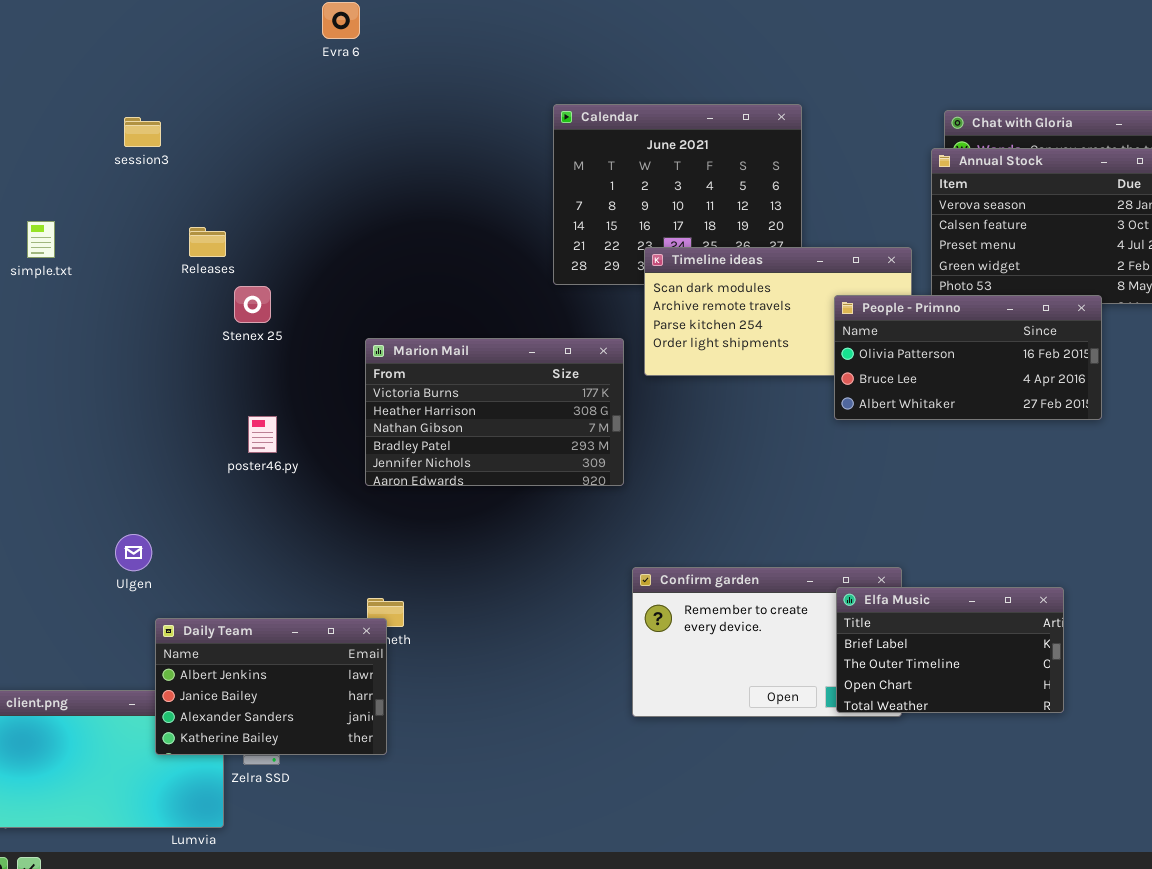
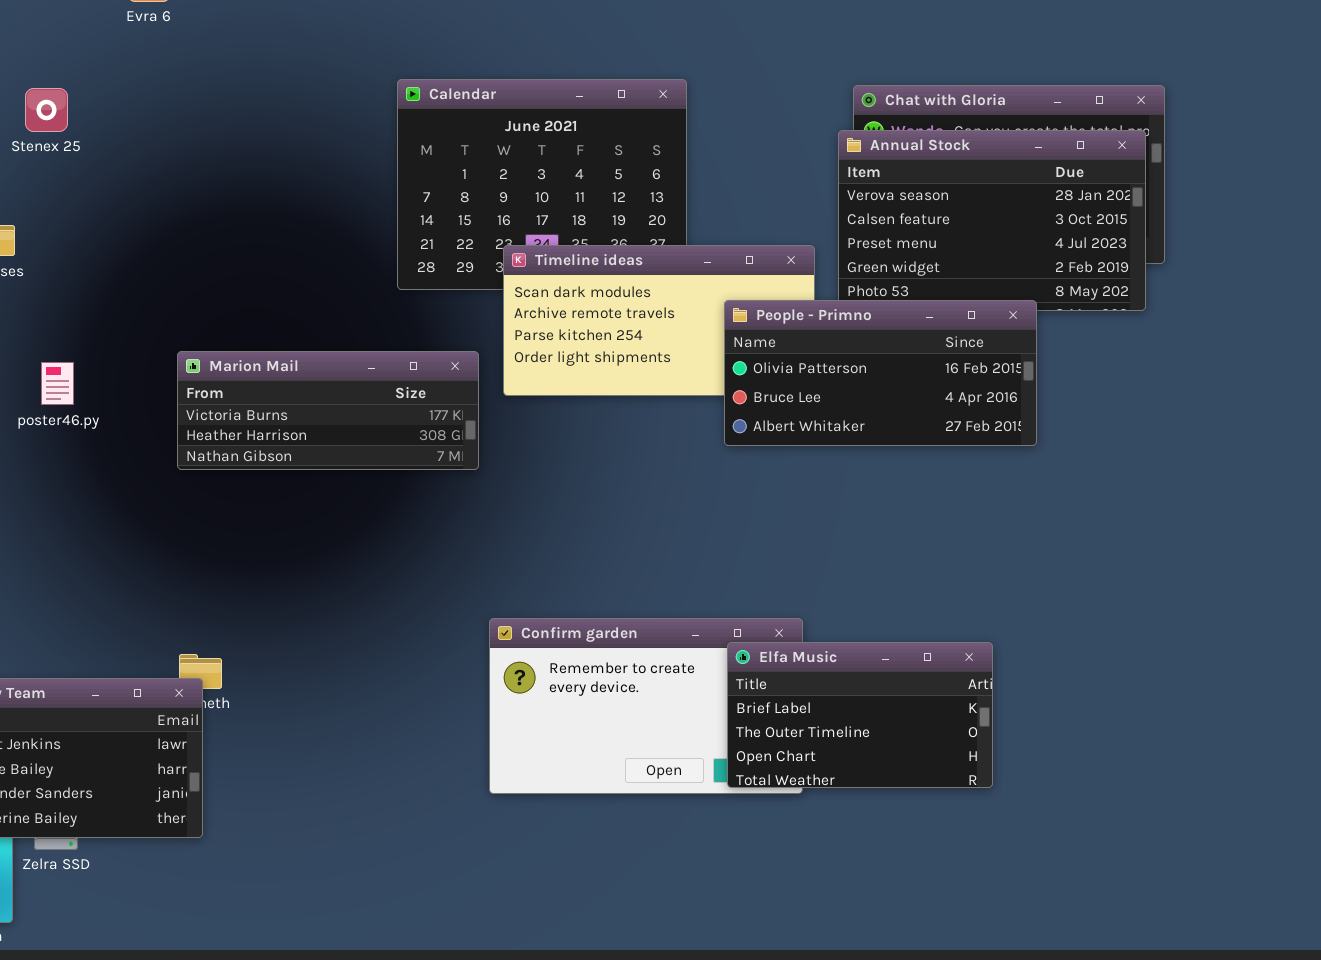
Stenex 25: [234,286,271,323] -> [25,88,68,132], moved
Marion Mail: [365,338,624,486] -> [177,351,479,470], resized
poster46.py: [248,416,277,453] -> [41,362,74,405], moved

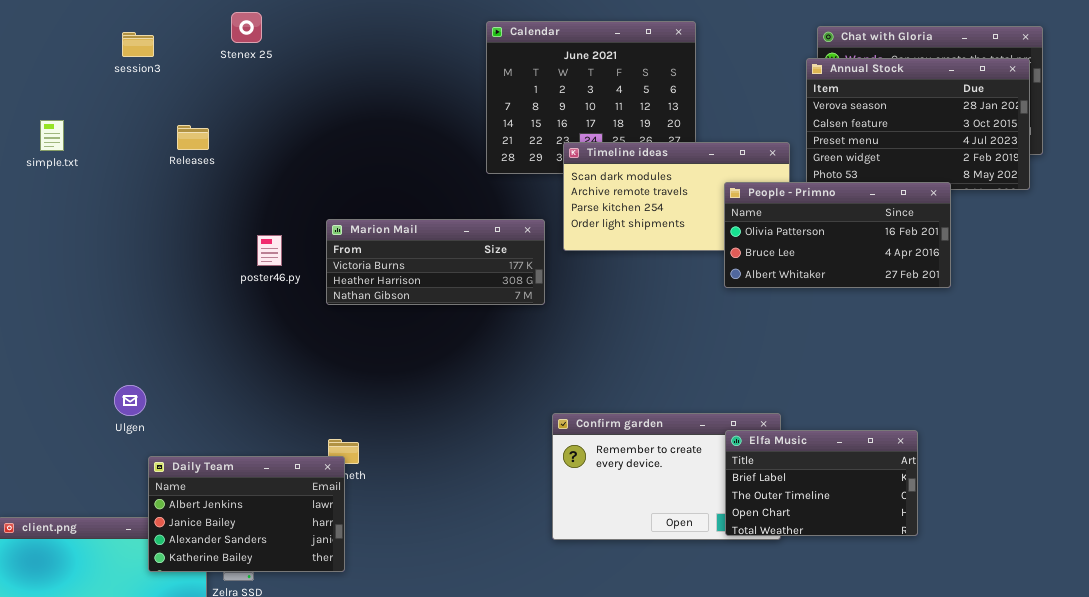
Stenex 25: [25,88,68,132] -> [231,12,262,43], moved
poster46.py: [41,362,74,405] -> [257,235,282,266], moved

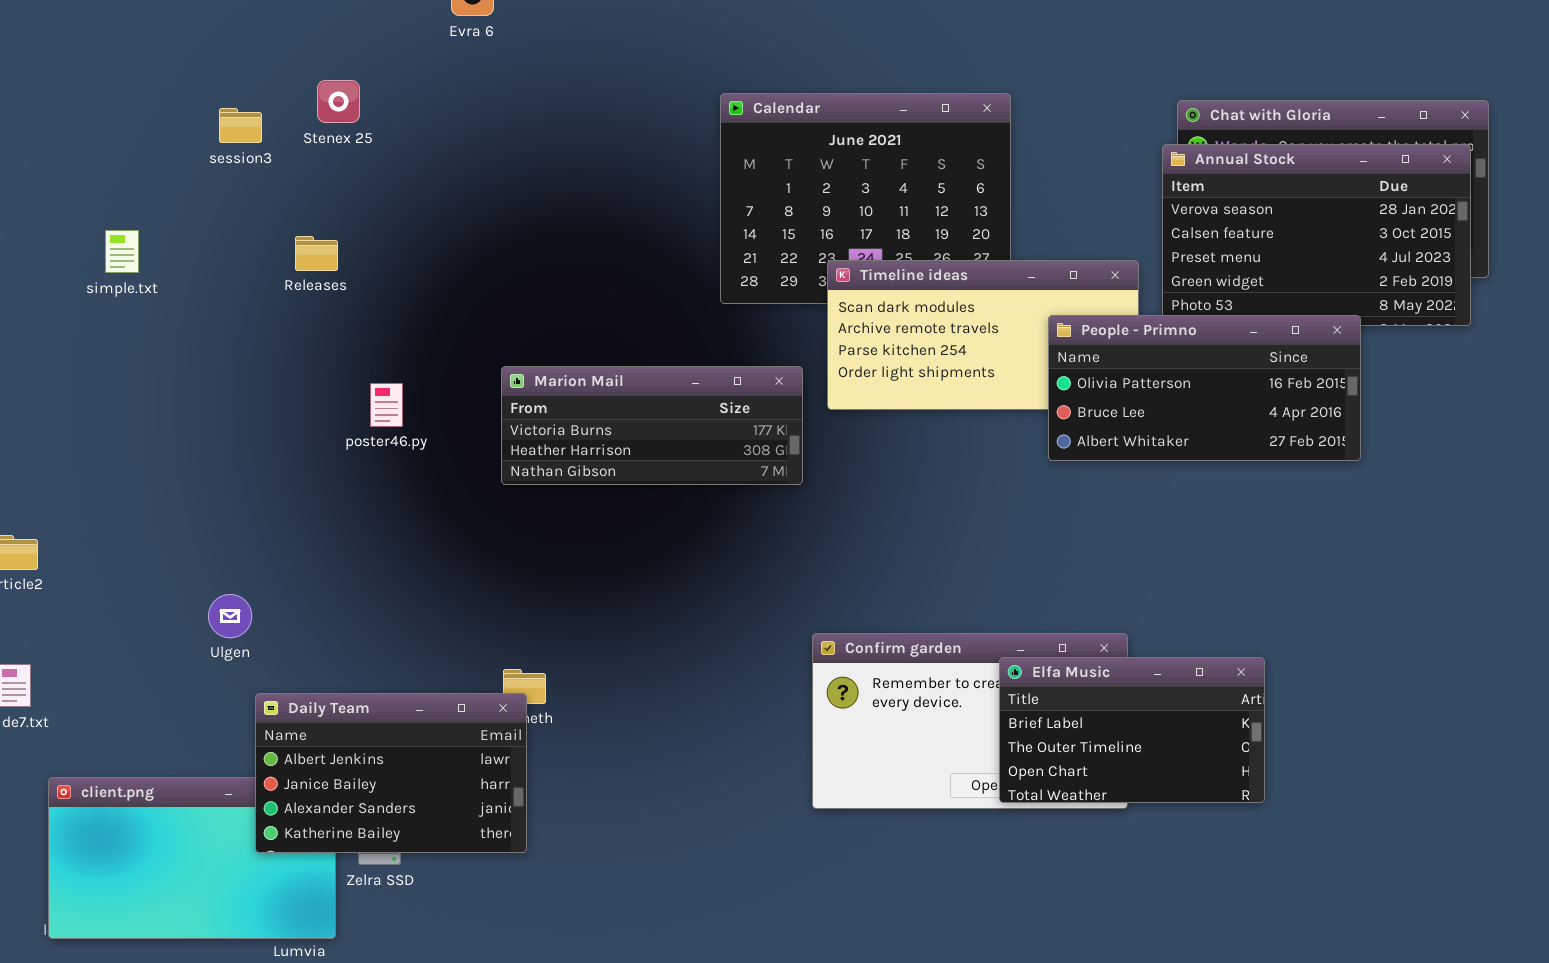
Stenex 25: [231,12,262,43] -> [317,80,360,123], moved
poster46.py: [257,235,282,266] -> [370,383,403,427], moved
Elfa Music: [725,430,918,536] -> [999,657,1265,803], moved

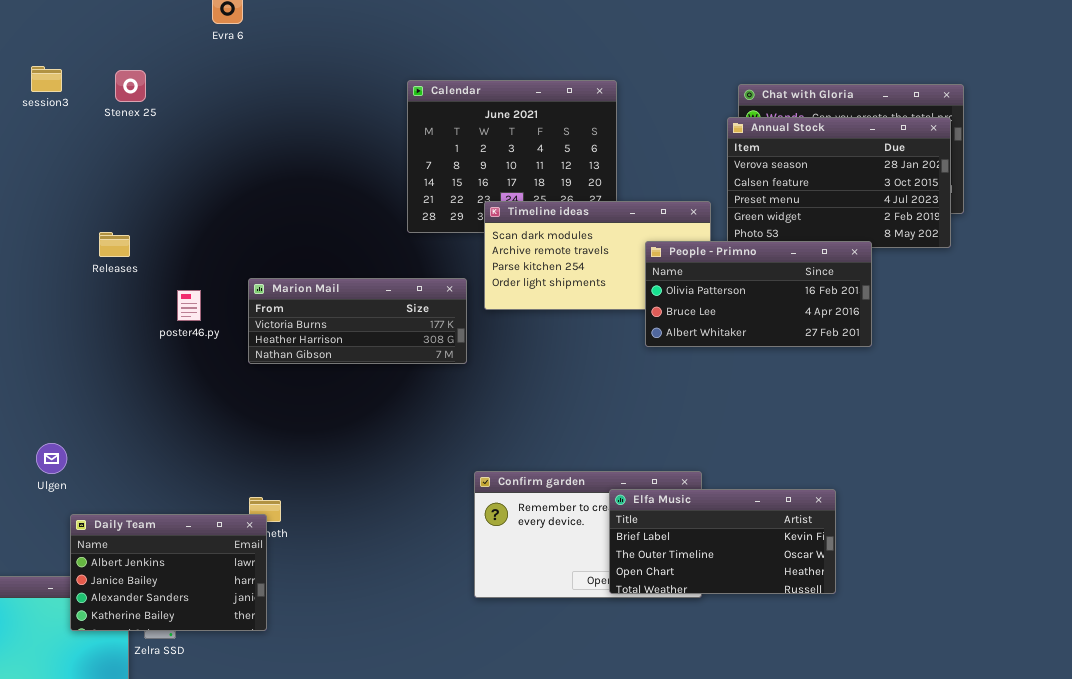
session3: [219,108,262,143] -> [31,66,62,92], moved
Releases: [295,236,338,271] -> [99,232,130,257], moved
poster46.py: [370,383,403,427] -> [177,290,201,321], moved
Elfa Music: [999,657,1265,803] -> [609,489,836,594], resized

